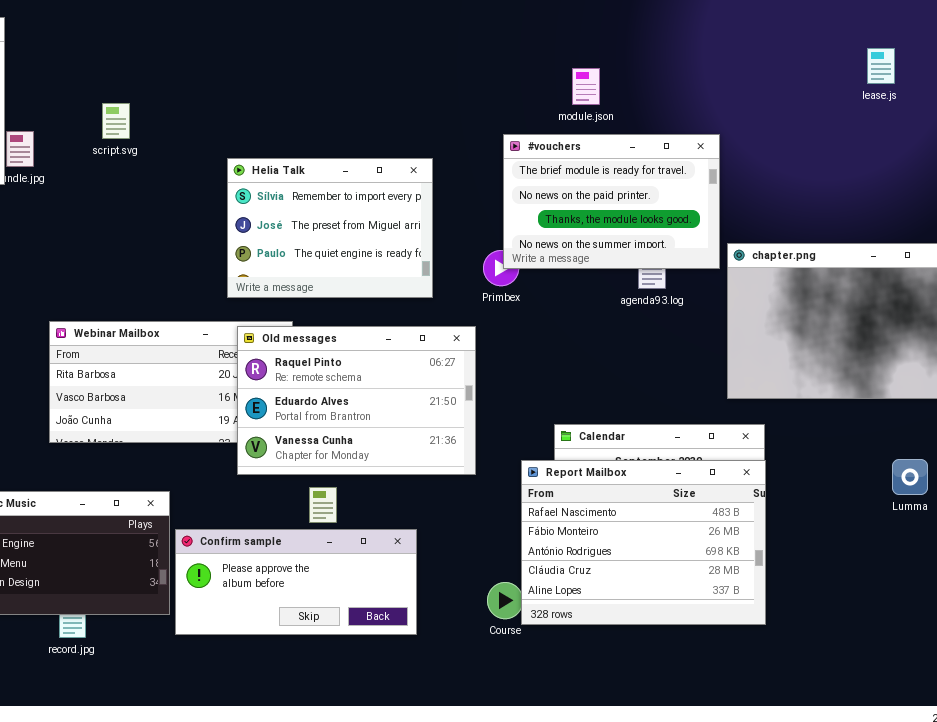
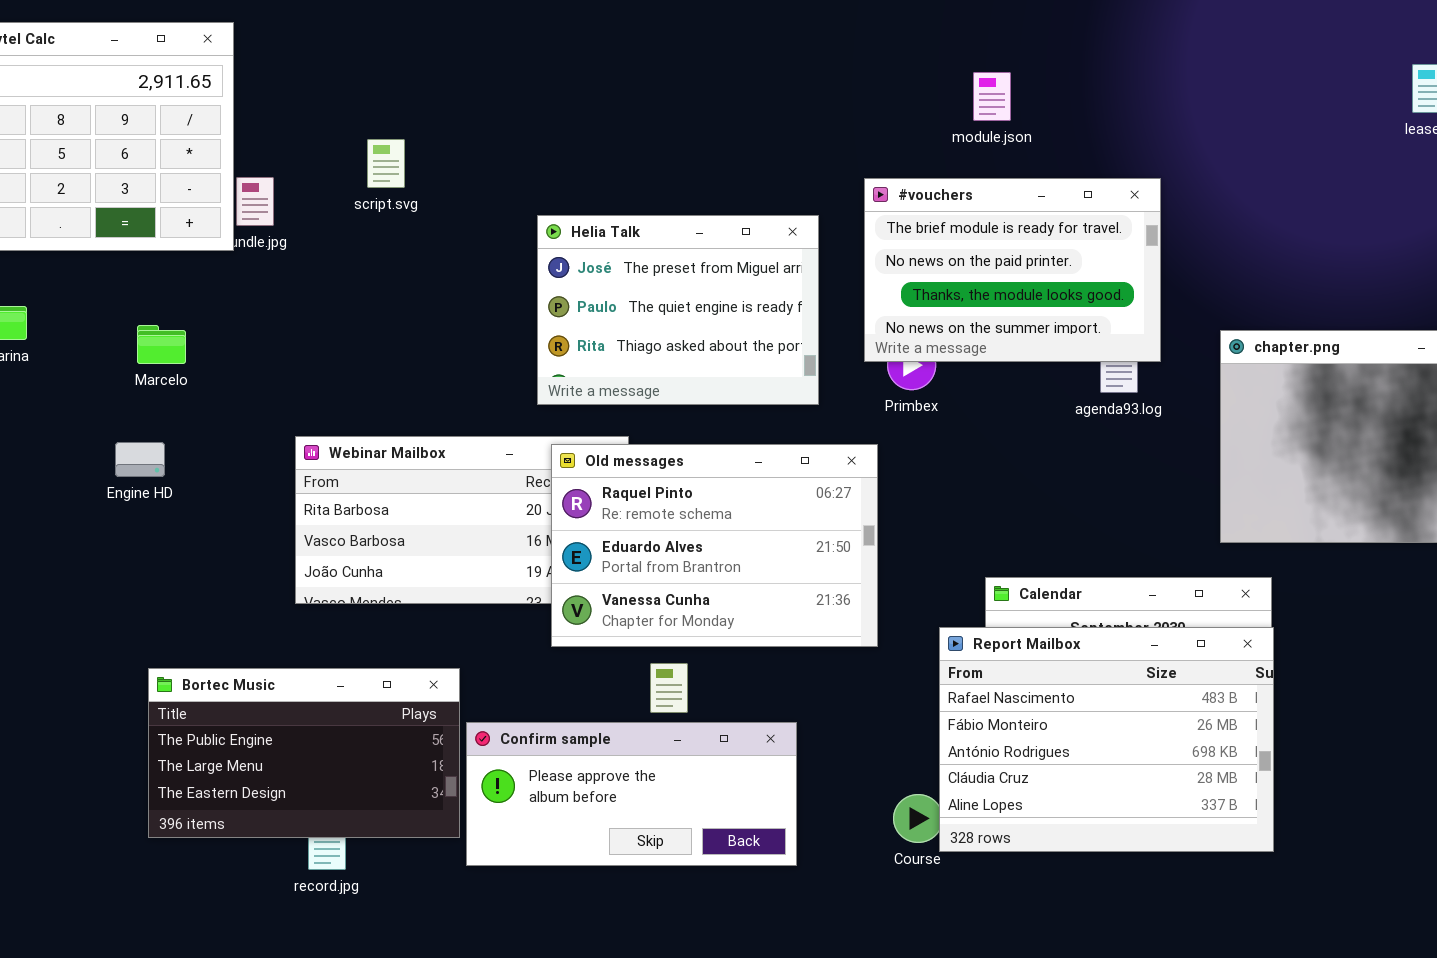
module.json: [572,68,600,105] -> [973,72,1011,121], moved
#vouchers: [503,134,720,269] -> [864,178,1161,362], moved
Helia Talk: [227,158,433,298] -> [537,215,819,405], scrolled down 1 row

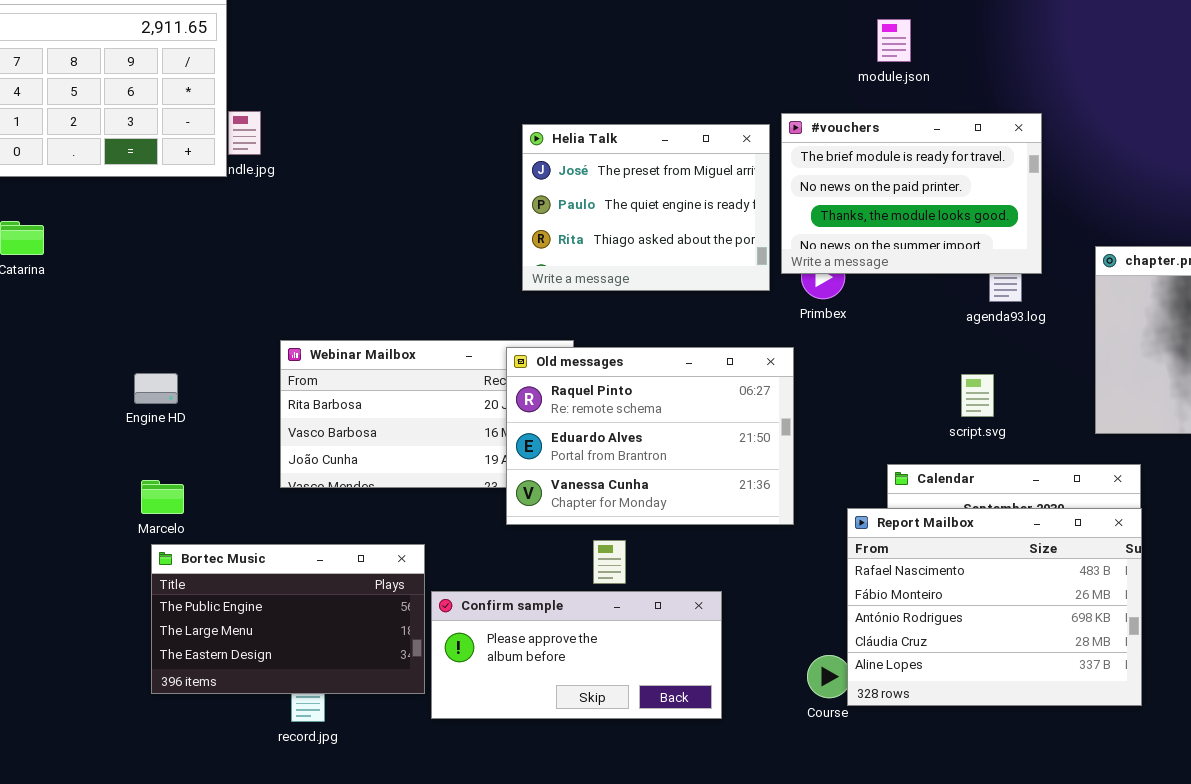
script.svg: [367,139,405,188] -> [961,374,994,417], moved
Helia Talk: [537,215,819,405] -> [522,124,770,291], moved
Marcelo: [137,325,186,364] -> [141,480,184,514], moved
Engine HD: [115,442,165,477] -> [134,373,178,404], moved

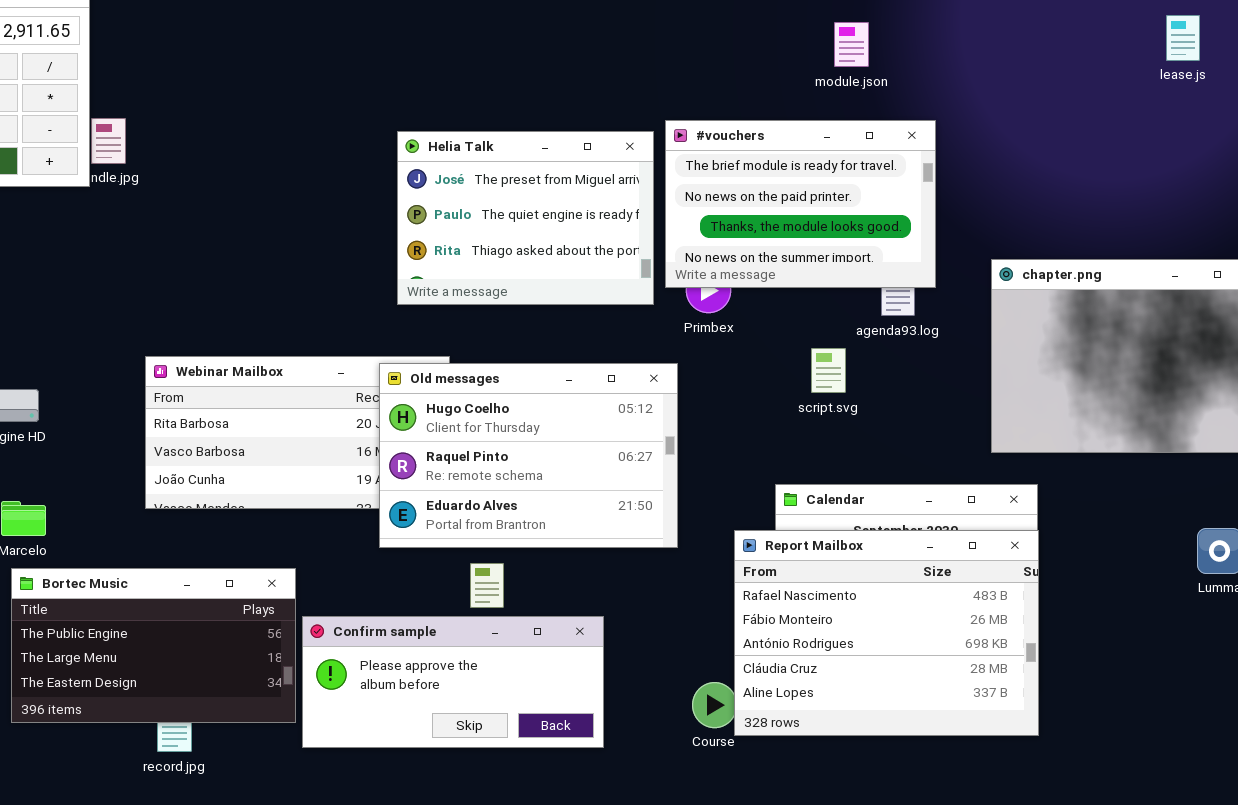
module.json: [877,19,911,62] -> [834,22,869,67], moved
Old messages: [506,347,794,525] -> [379,363,678,548], scrolled up 1 row
script.svg: [961,374,994,417] -> [811,348,846,393], moved

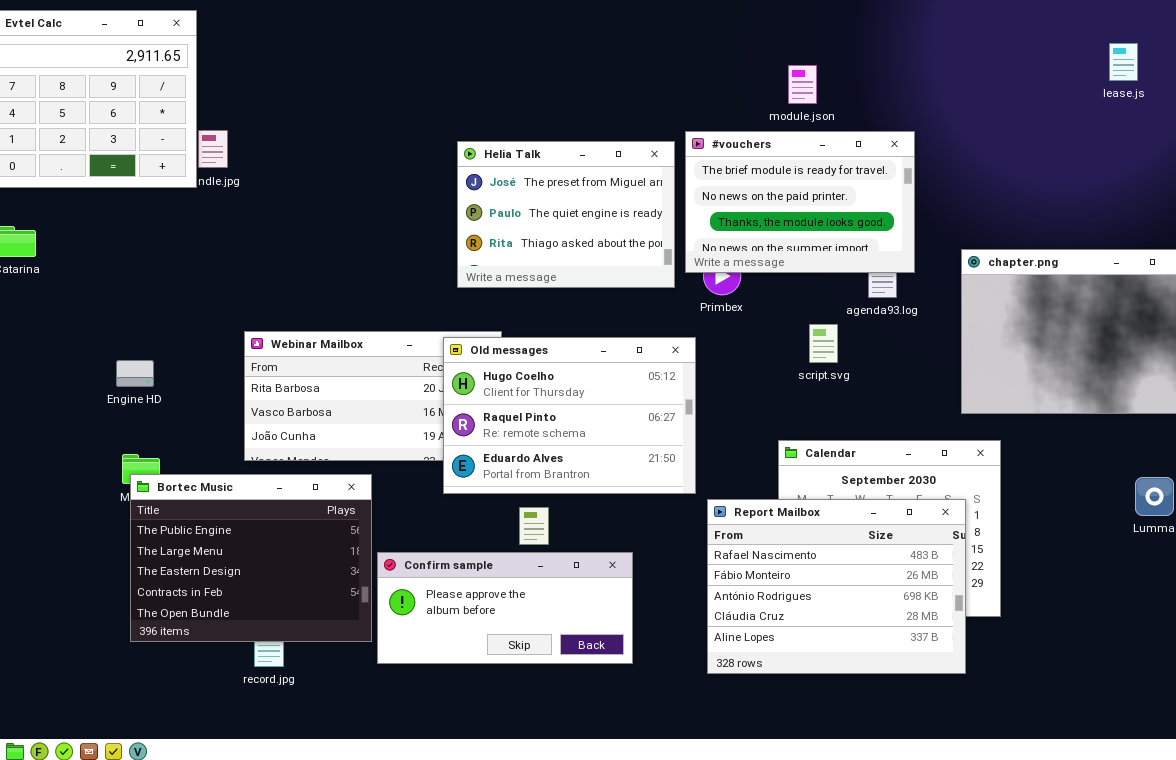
module.json: [834,22,869,67] -> [788,65,817,104], moved
Report Mailbox: [734,530,1039,736] -> [707,499,966,674], moved
Bortec Music: [11,568,296,723] -> [130,474,372,642], resized

